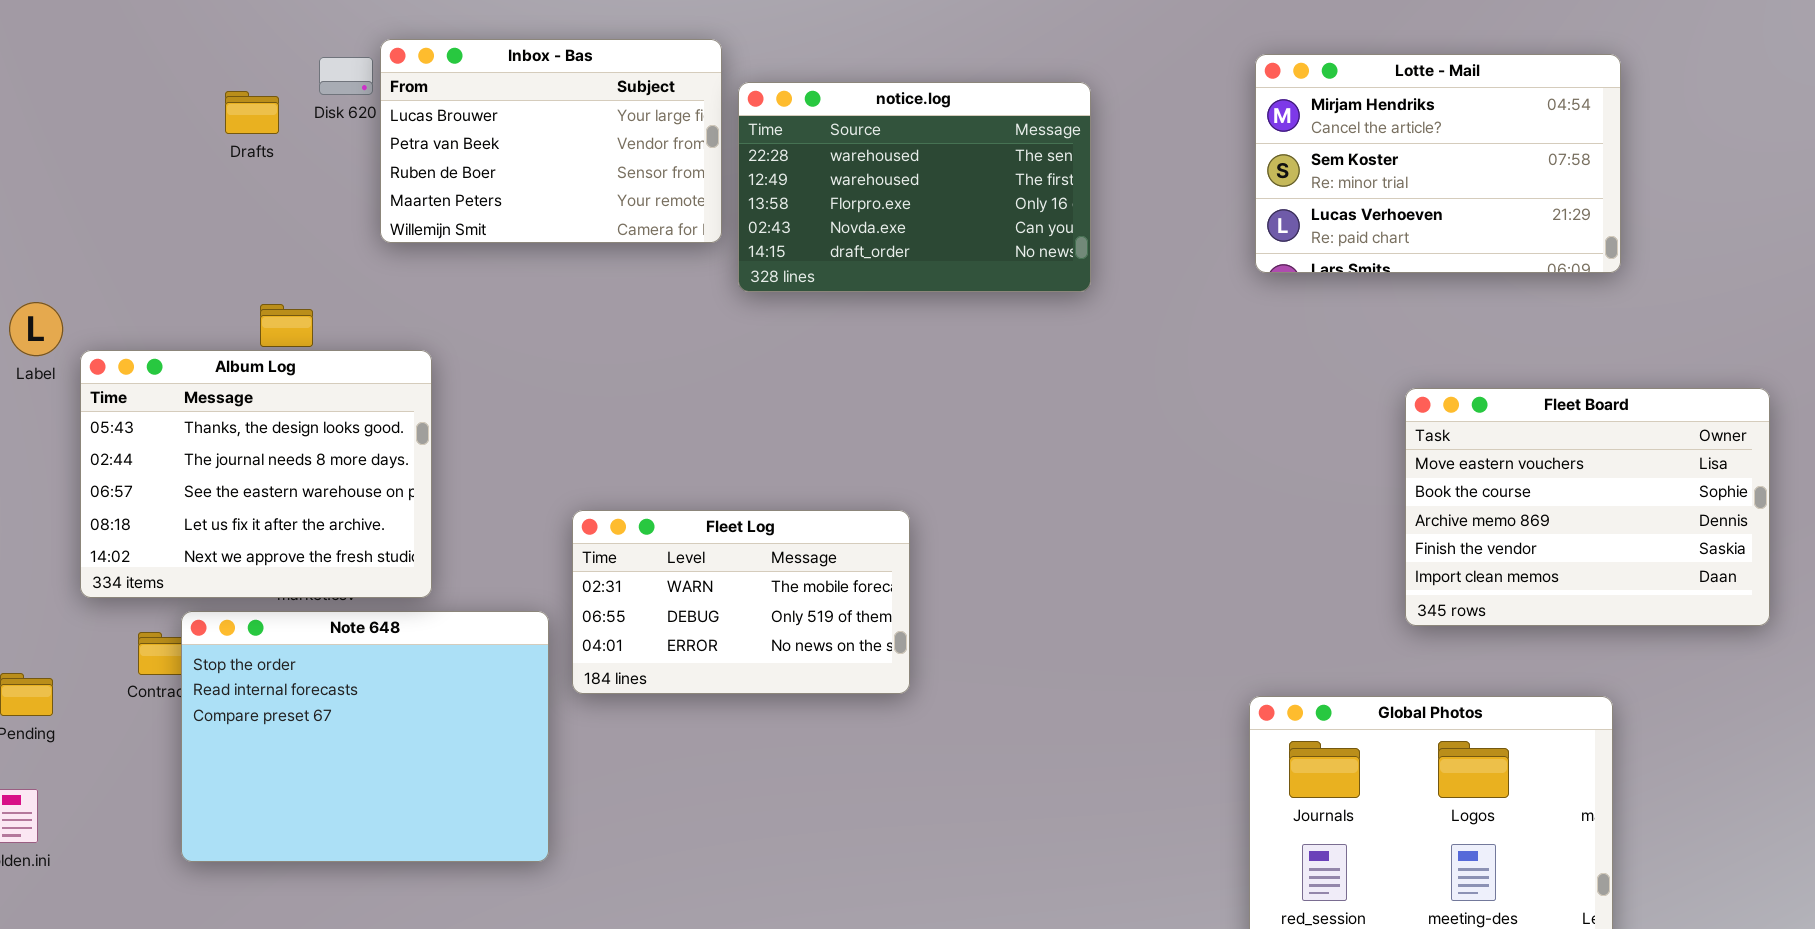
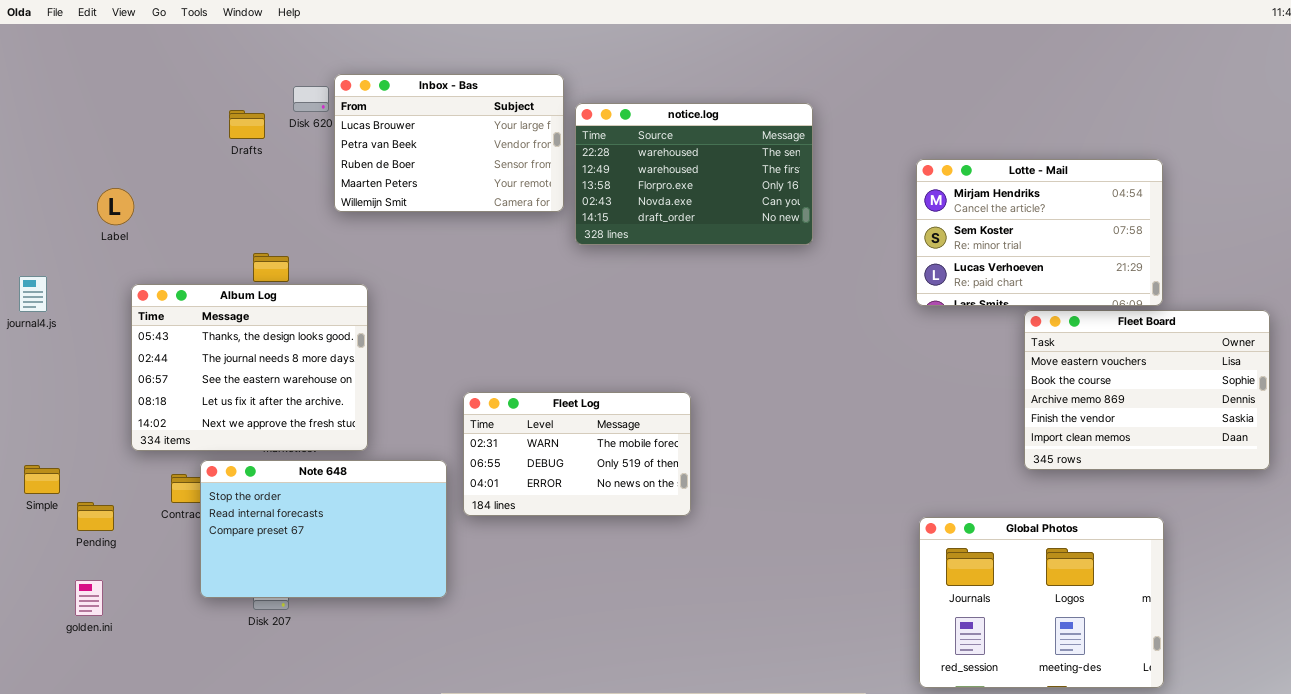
Lotte - Mail: [1255,54,1621,273] -> [916,159,1163,306], moved
Label: [9,302,63,356] -> [97,188,134,225], moved
Note 648: [181,611,549,862] -> [200,460,447,598], resized

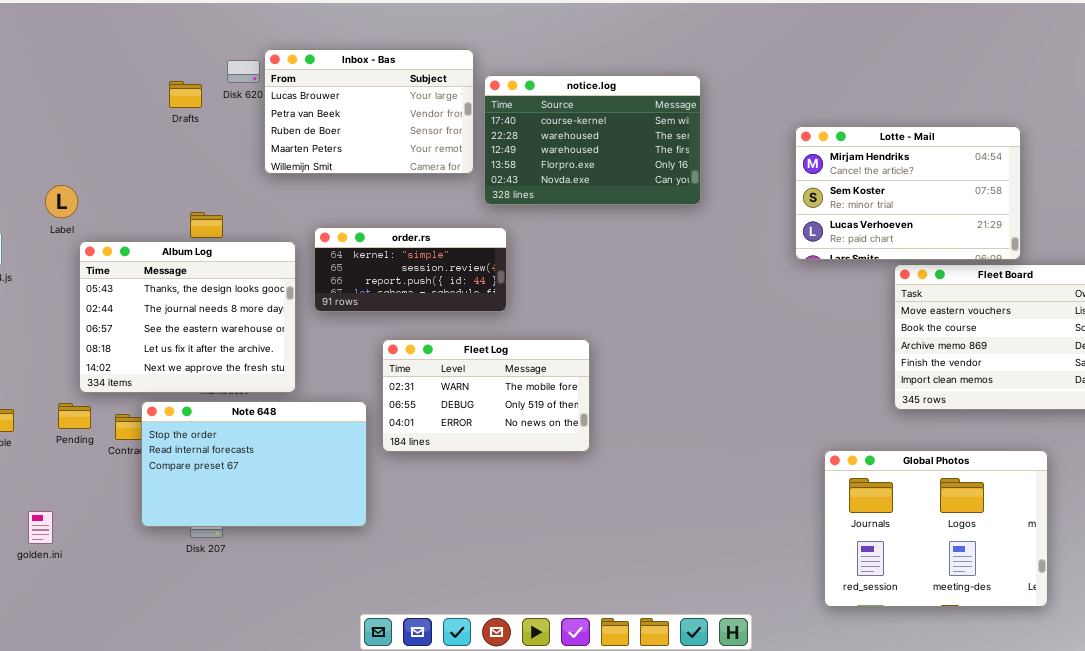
notice.log: [575,103,813,245] -> [484,75,701,205], scrolled up 1 row
Label: [97,188,134,225] -> [45,185,78,218], moved
order.rs: none -> [314,227,507,312], opened
Pending: [77,502,114,531] -> [58,403,91,429], moved
Global Photos: [919,517,1164,688] -> [824,450,1048,607], moved

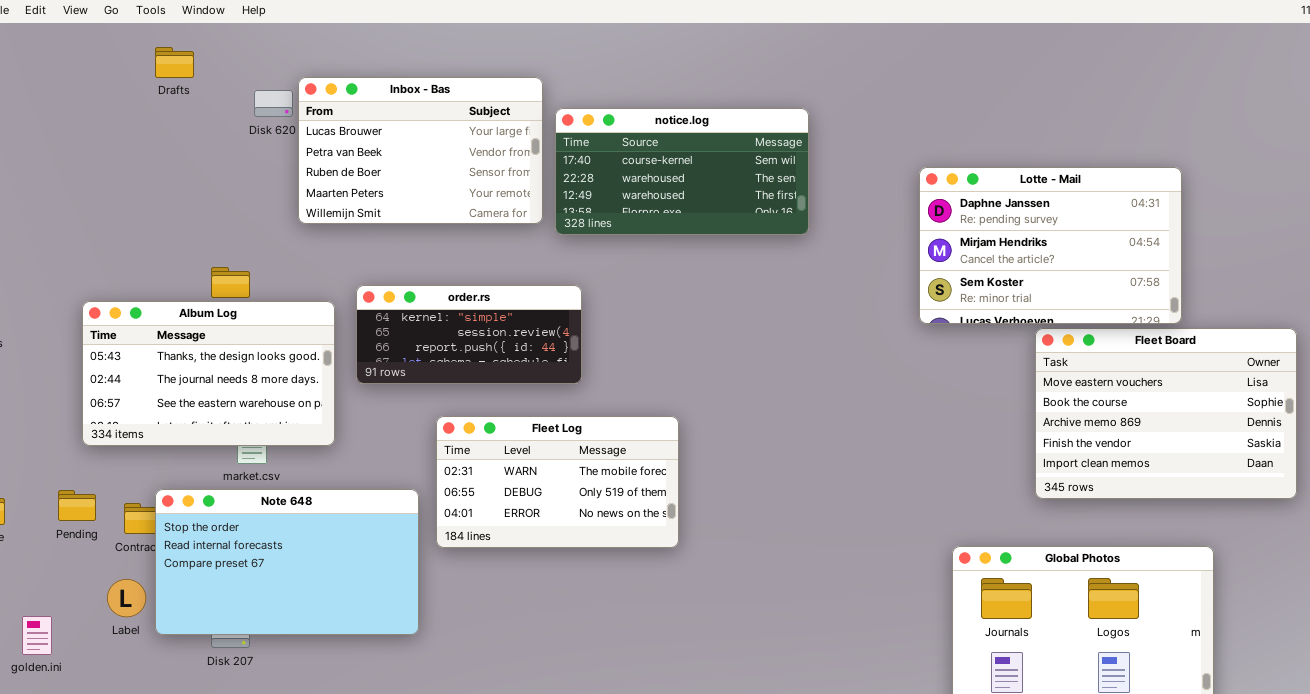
notice.log: [484,75,701,205] -> [555,108,809,235], resized
Drafts: [169,81,202,108] -> [155,47,194,78], moved
Lotte - Mail: [795,126,1021,260] -> [919,167,1182,324], scrolled up 1 row
Label: [45,185,78,218] -> [107,579,146,617], moved
Album Log: [79,241,296,393] -> [82,301,335,446], resized

